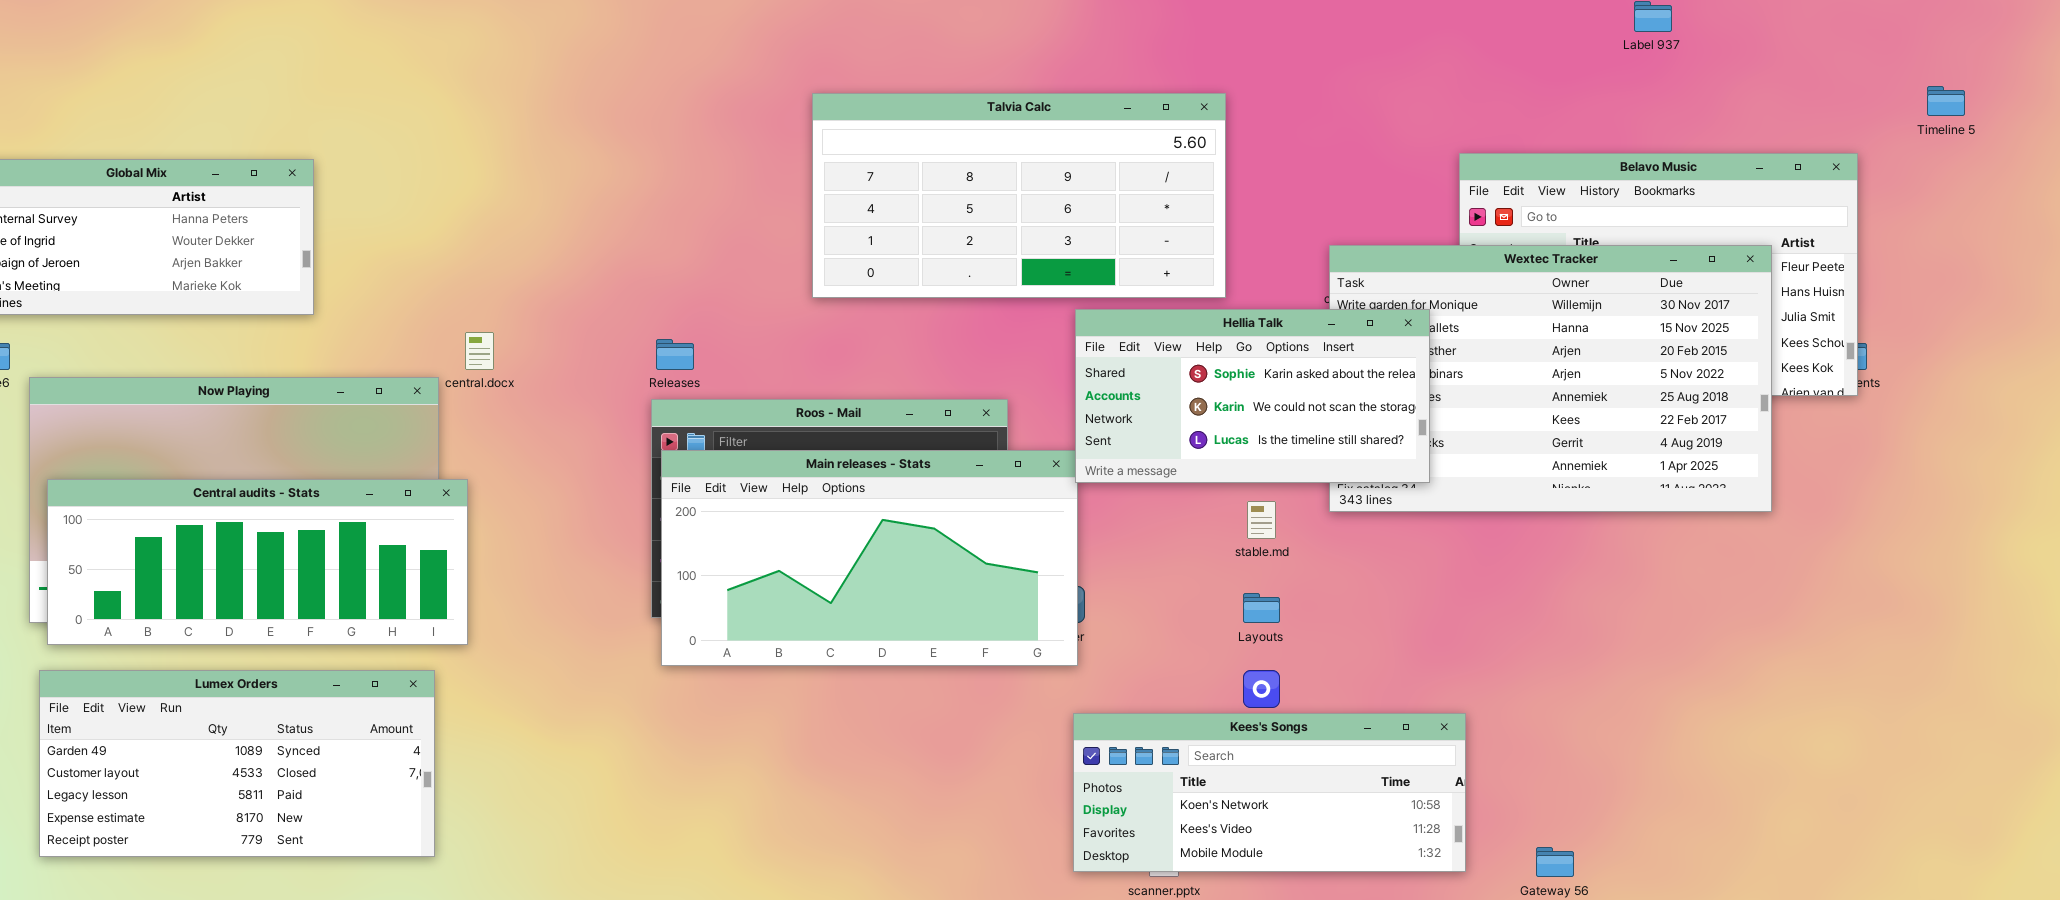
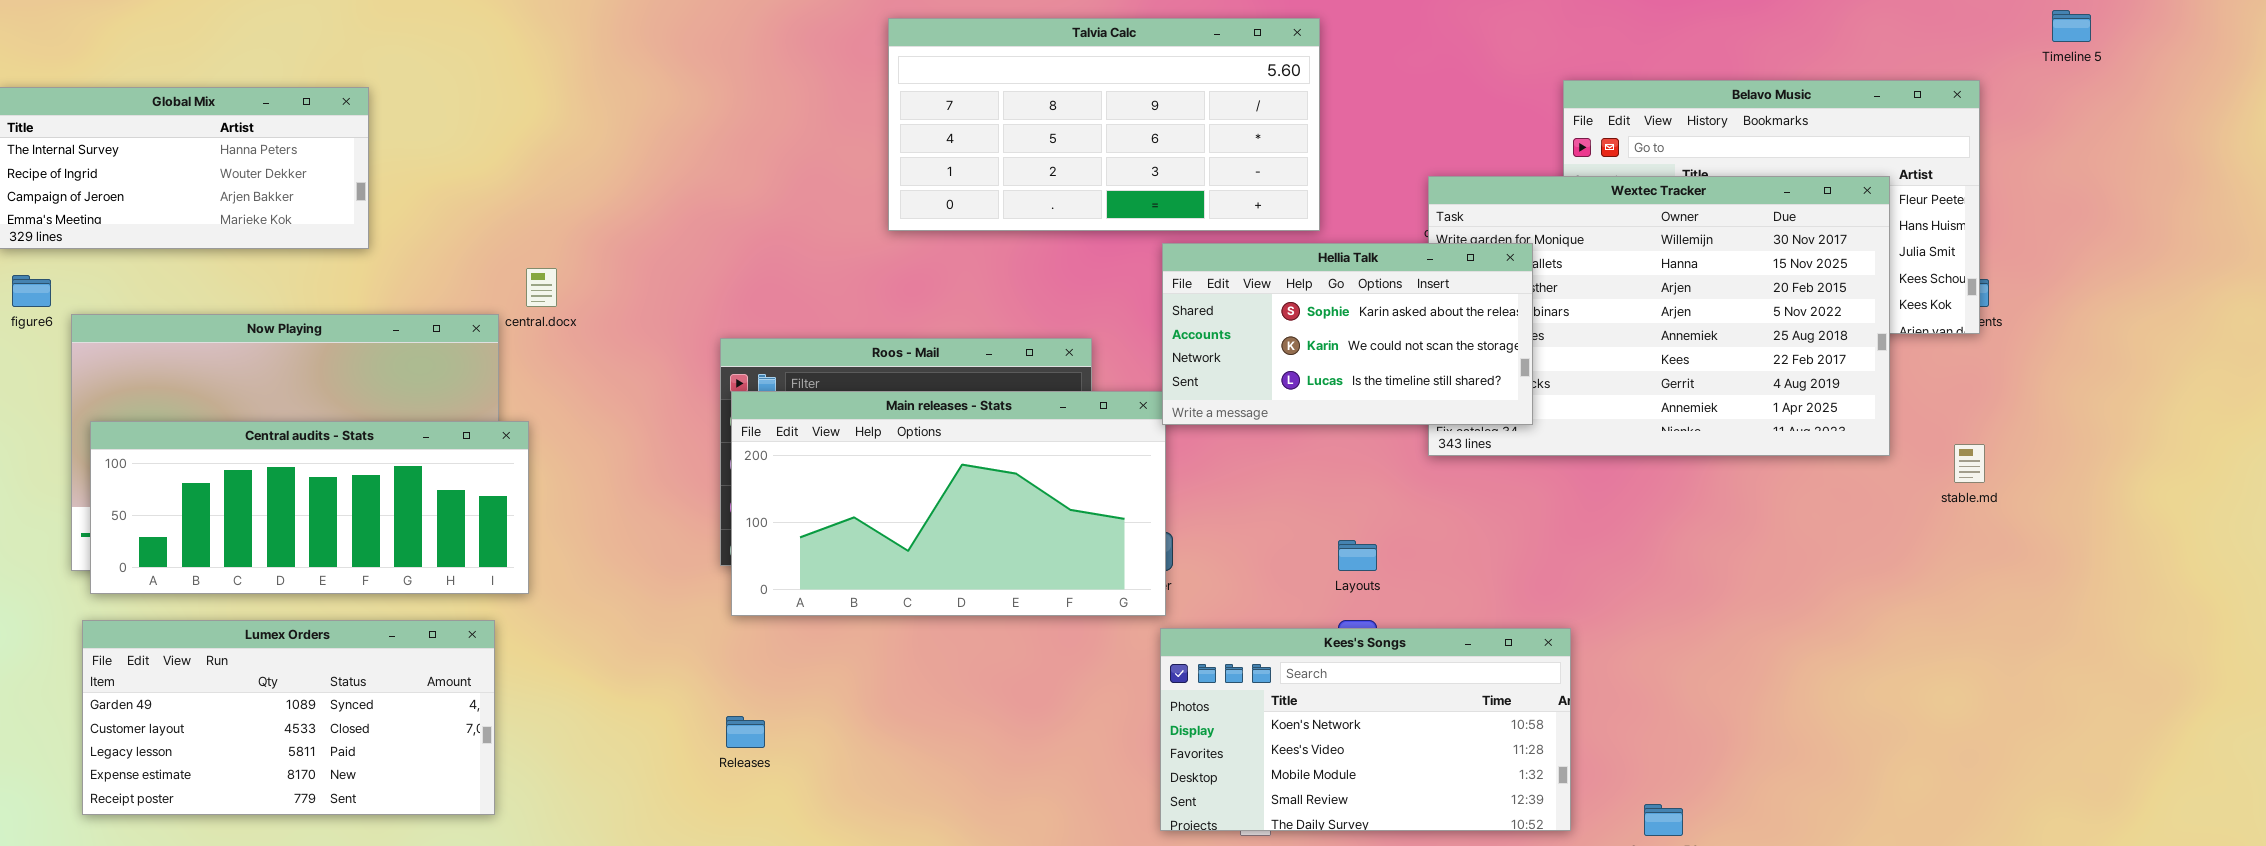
Releases: [656,339,694,370] -> [726,716,765,748], moved
stable.md: [1247,501,1276,539] -> [1954,444,1985,483], moved
Kees's Songs: [1073,713,1466,872] -> [1160,628,1571,831], resized

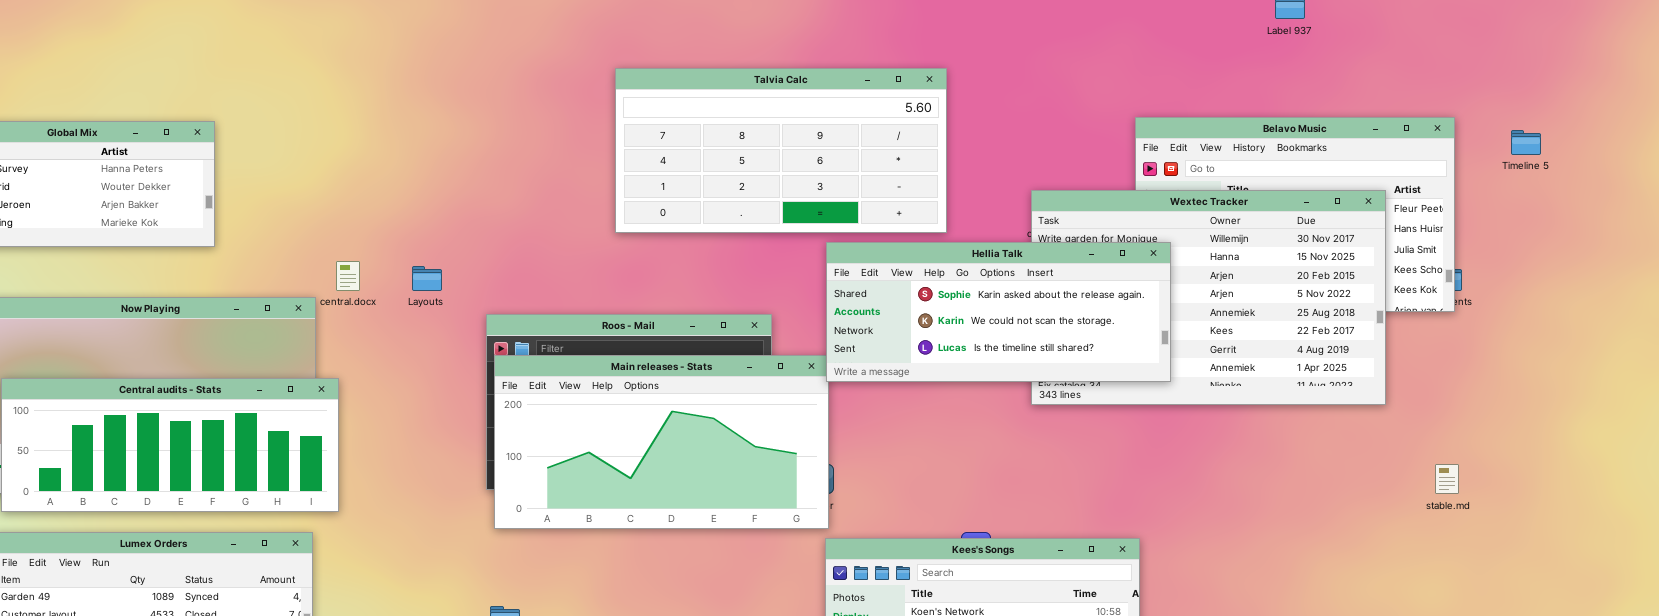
Timeline 5: [2052,10,2091,42] -> [1511,130,1541,155], moved
Hellia Talk: [1162,243,1533,425] -> [826,242,1171,382], resized
stable.md: [1954,444,1985,483] -> [1435,464,1459,494], moved
Layouts: [1338,540,1377,571] -> [412,266,442,291], moved

